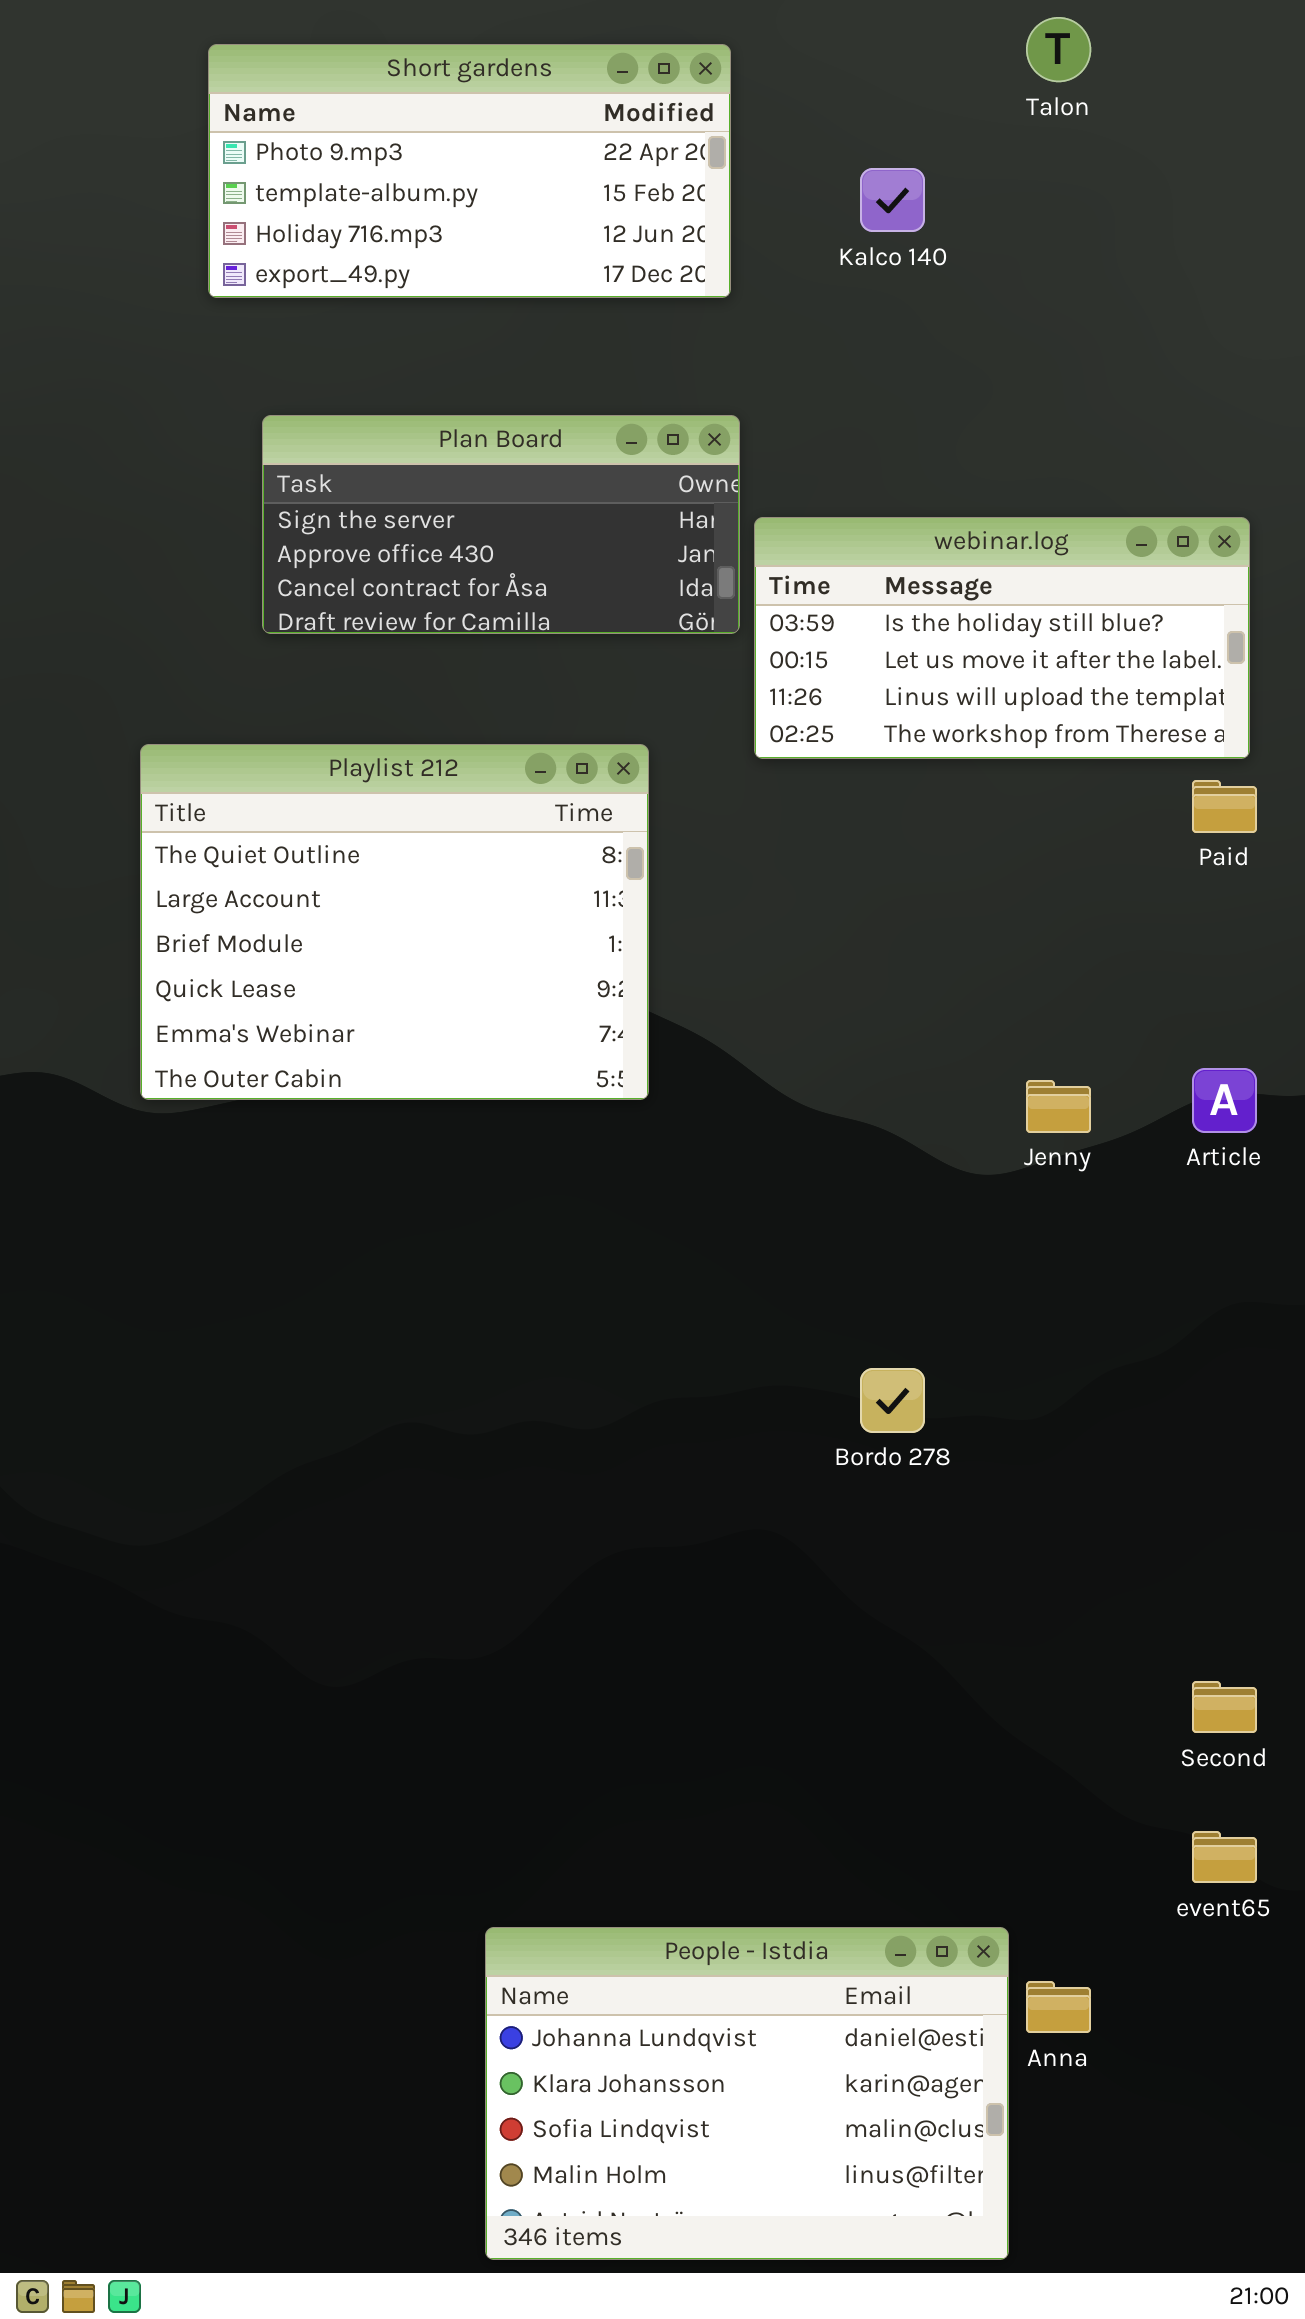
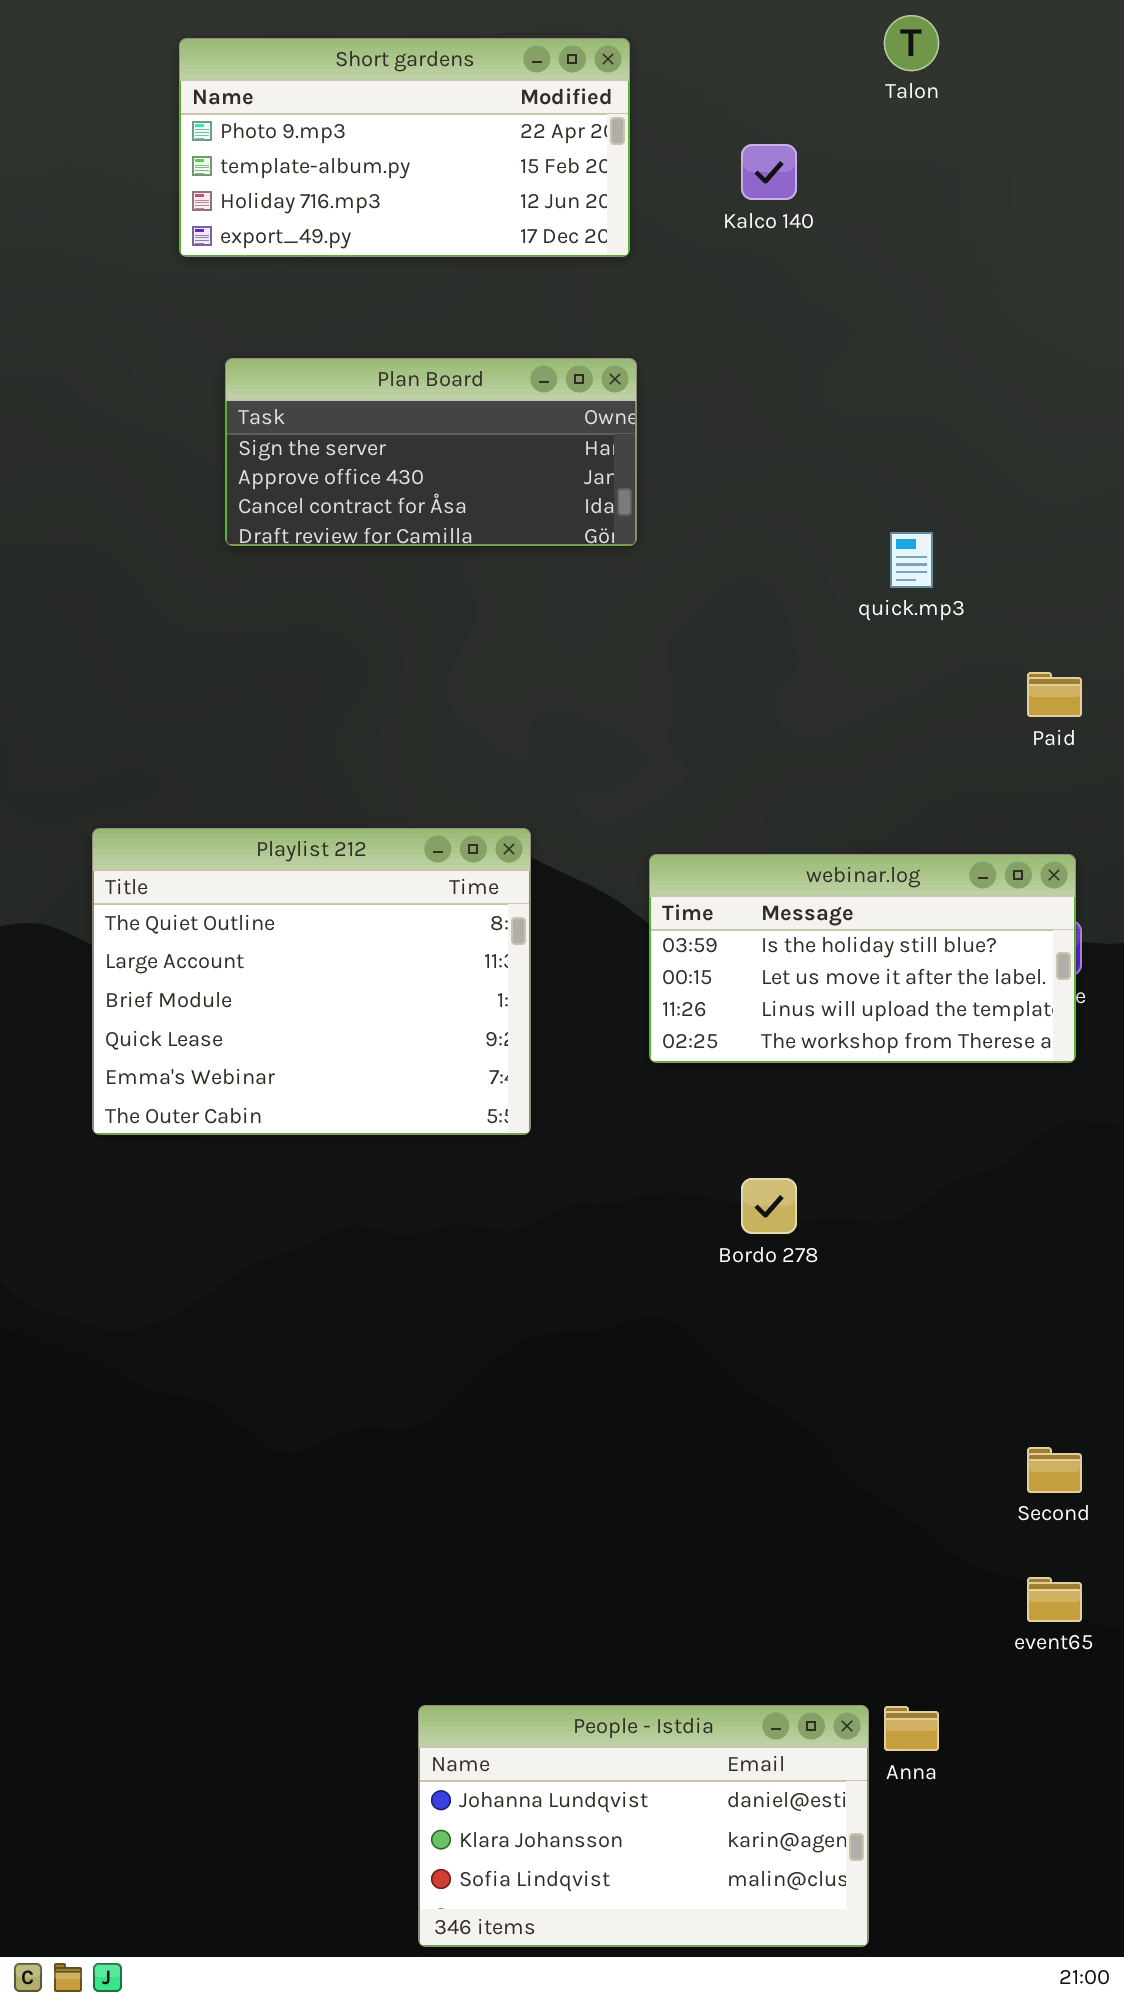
webinar.log: [754,517,1250,759] -> [649,854,1076,1063], moved
Playlist 212: [140,744,649,1100] -> [92,828,531,1135], moved
People - Istdia: [485,1927,1009,2260] -> [418,1705,869,1947], resized

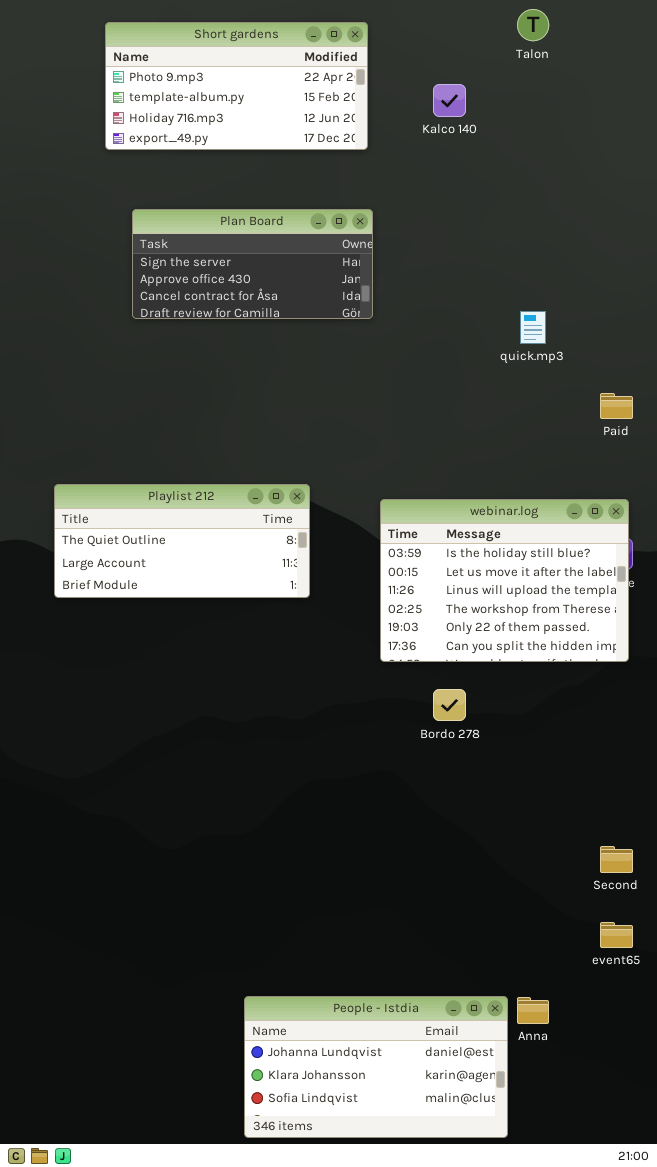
Playlist 212: [92,828,531,1135] -> [54,484,310,598], resized
webinar.log: [649,854,1076,1063] -> [380,499,629,662], resized

